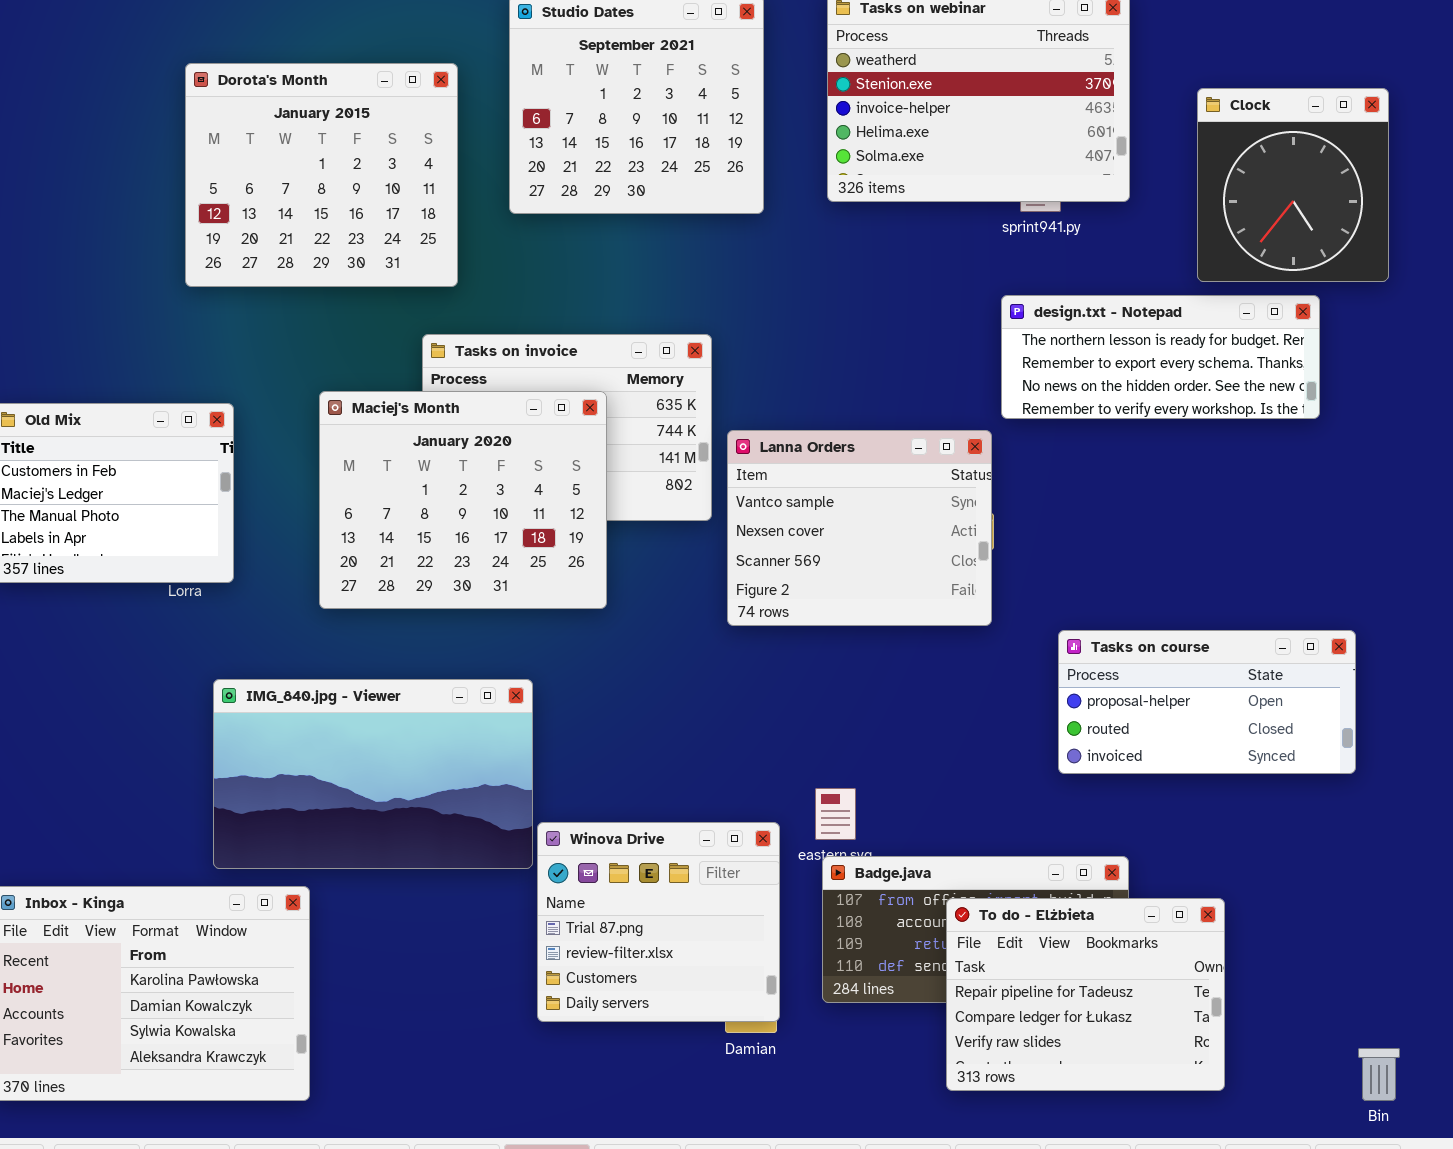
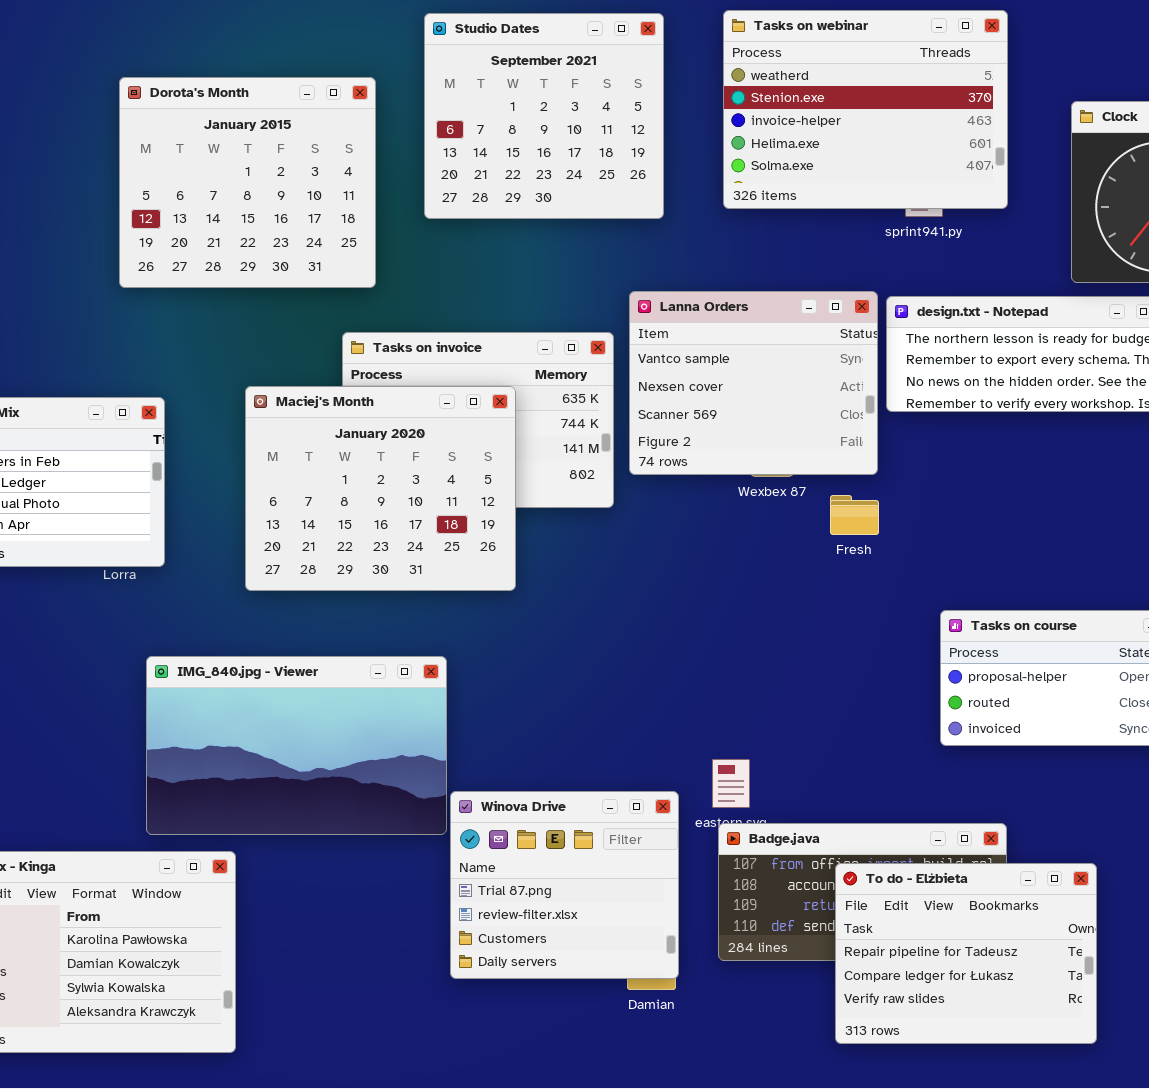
Lanna Orders: [727,430,992,626] -> [629,291,878,475], moved

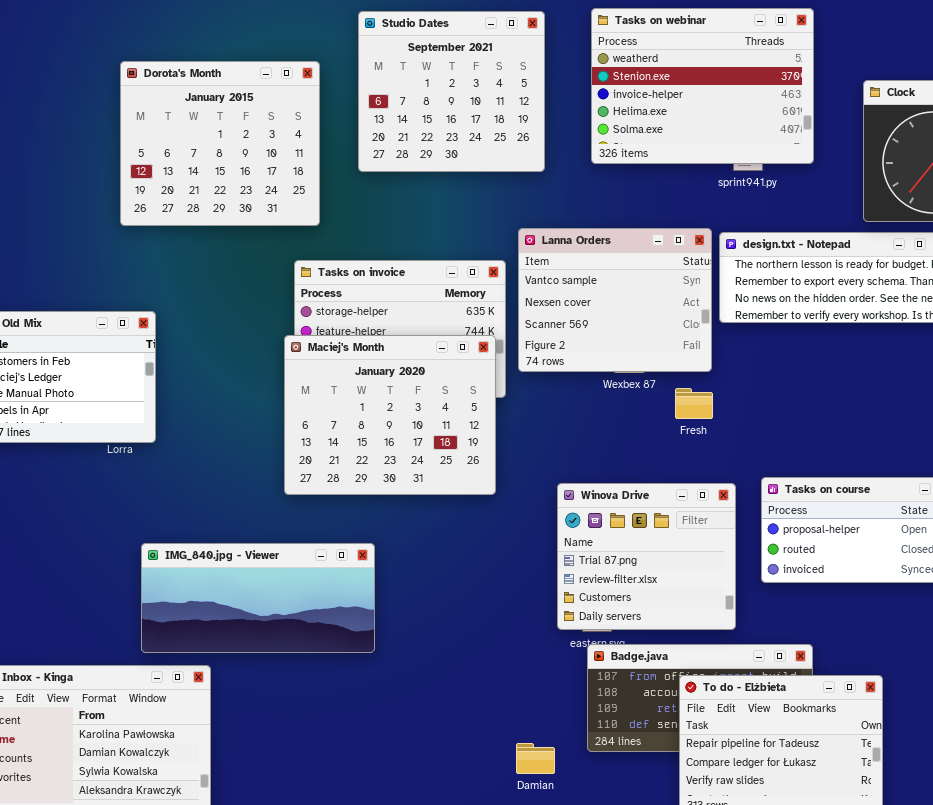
Maciej's Month: [245,386,516,591] -> [284,335,496,495], moved
IMG_840.jpg - Viewer: [146,656,447,835] -> [141,543,375,653], resized
Winova Drive: [450,791,679,979] -> [557,483,736,630], moved

